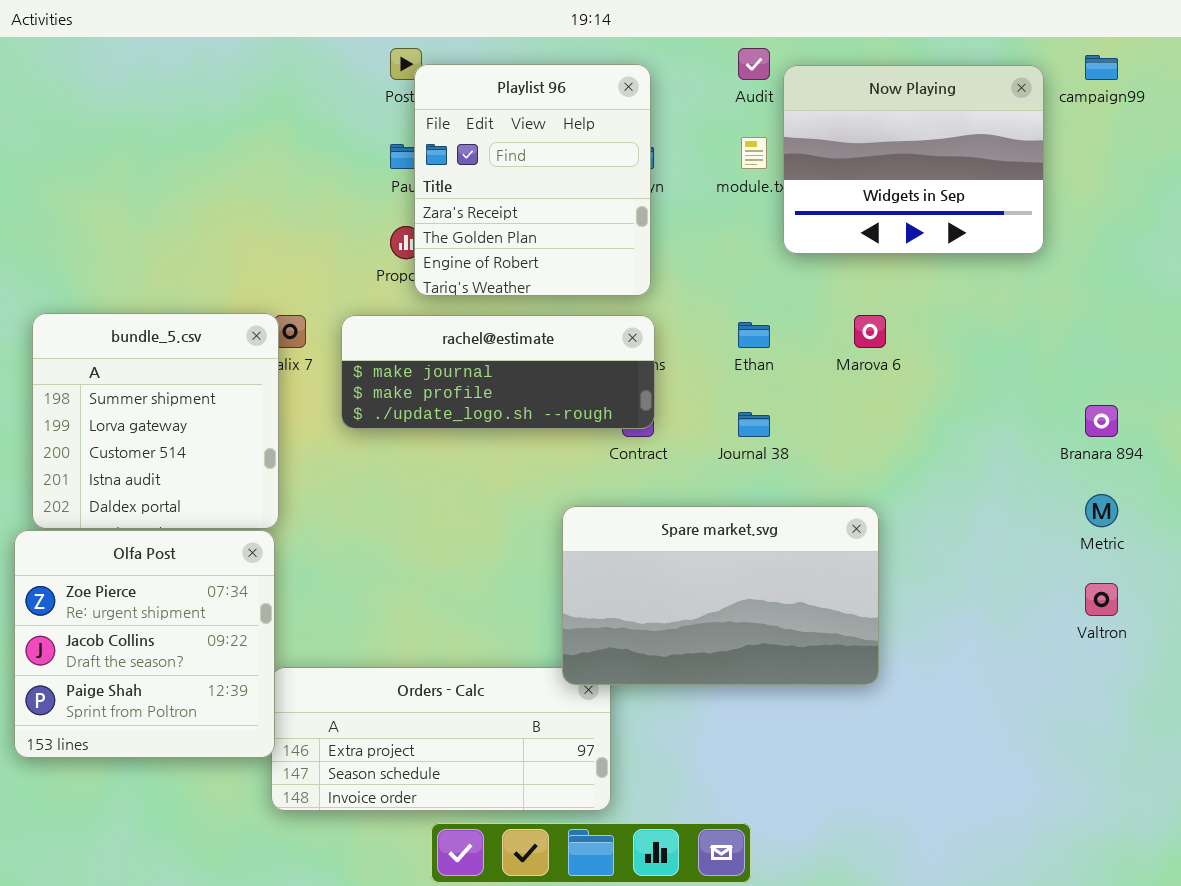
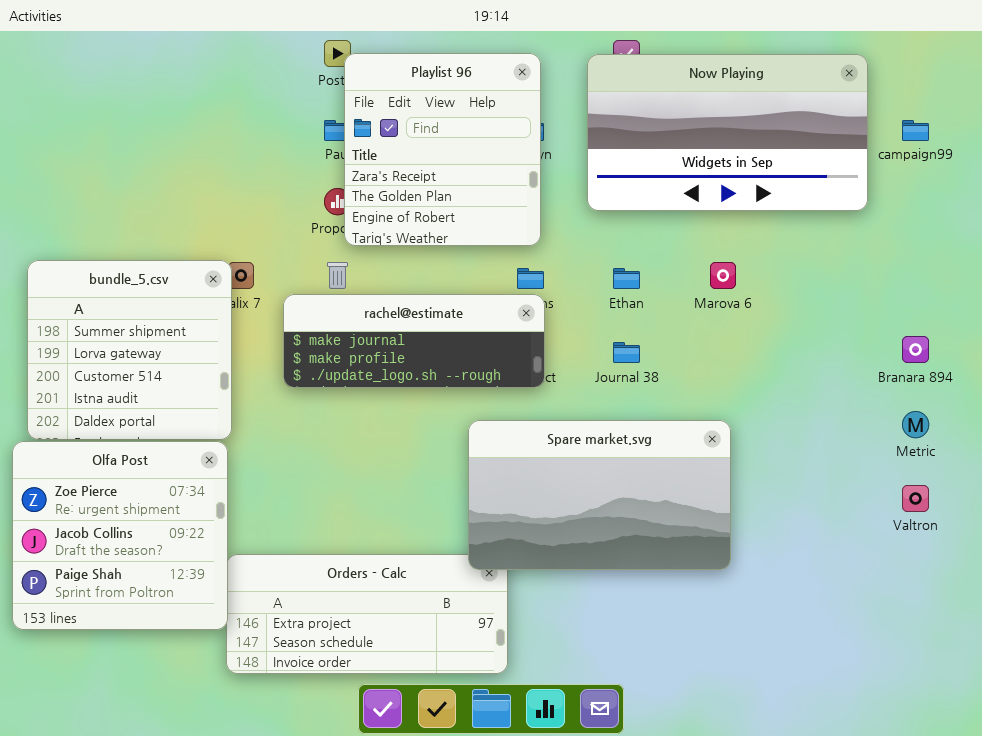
campaign99: [1085,55,1118,80] -> [902,120,929,141], moved
Now Playing: [783,65,1044,254] -> [587,54,868,211], resized
rachel@estimate: [341,315,655,429] -> [283,294,545,388], moved

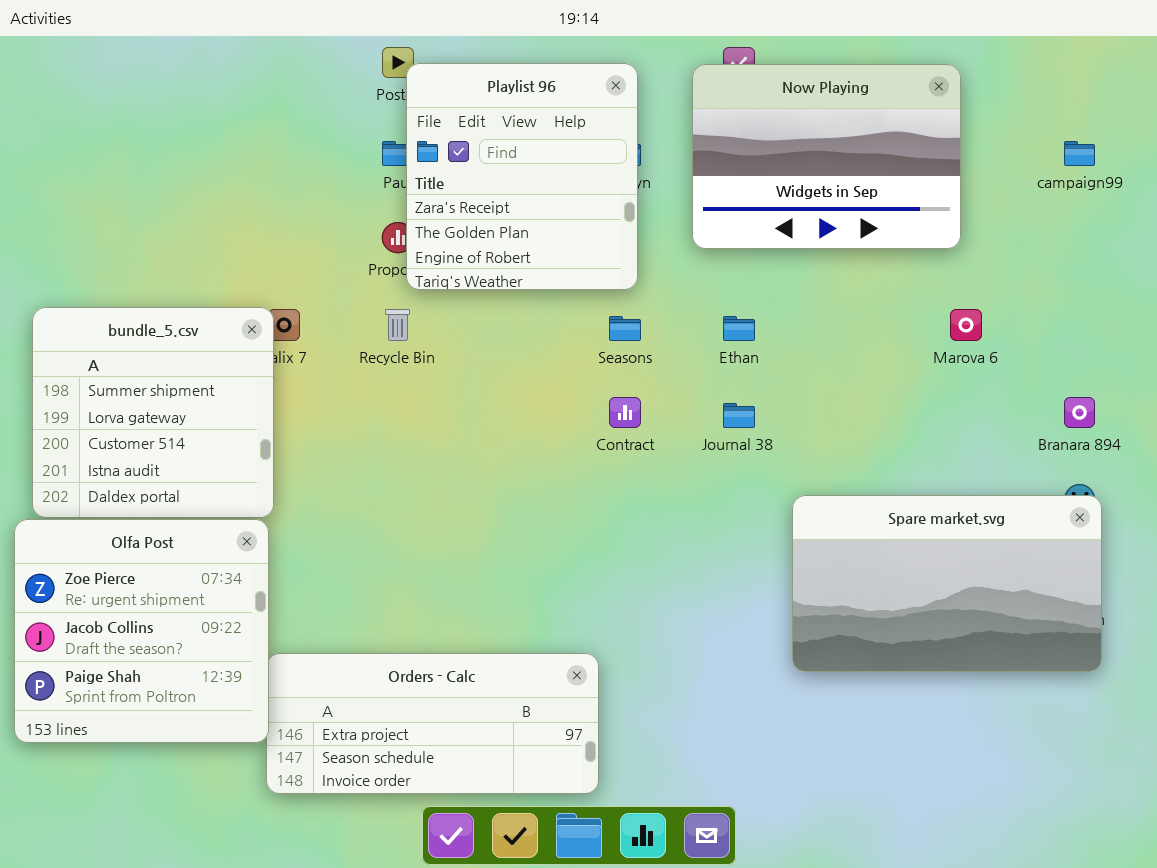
Now Playing: [587,54,868,211] -> [692,64,961,249], resized
Marova 6: [710,262,736,289] -> [950,309,982,341], moved
rachel@estimate: [283,294,545,388] -> none, closed
Spare market.svg: [468,420,731,570] -> [792,495,1102,672], moved

